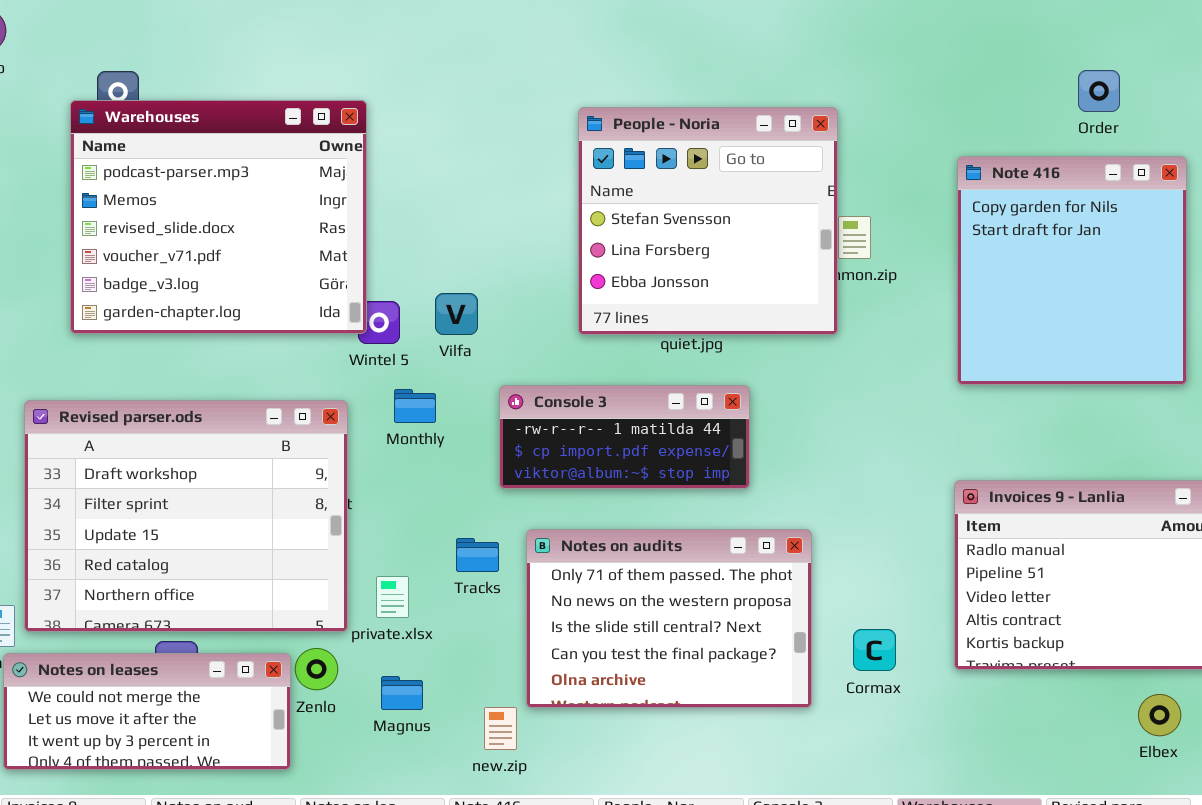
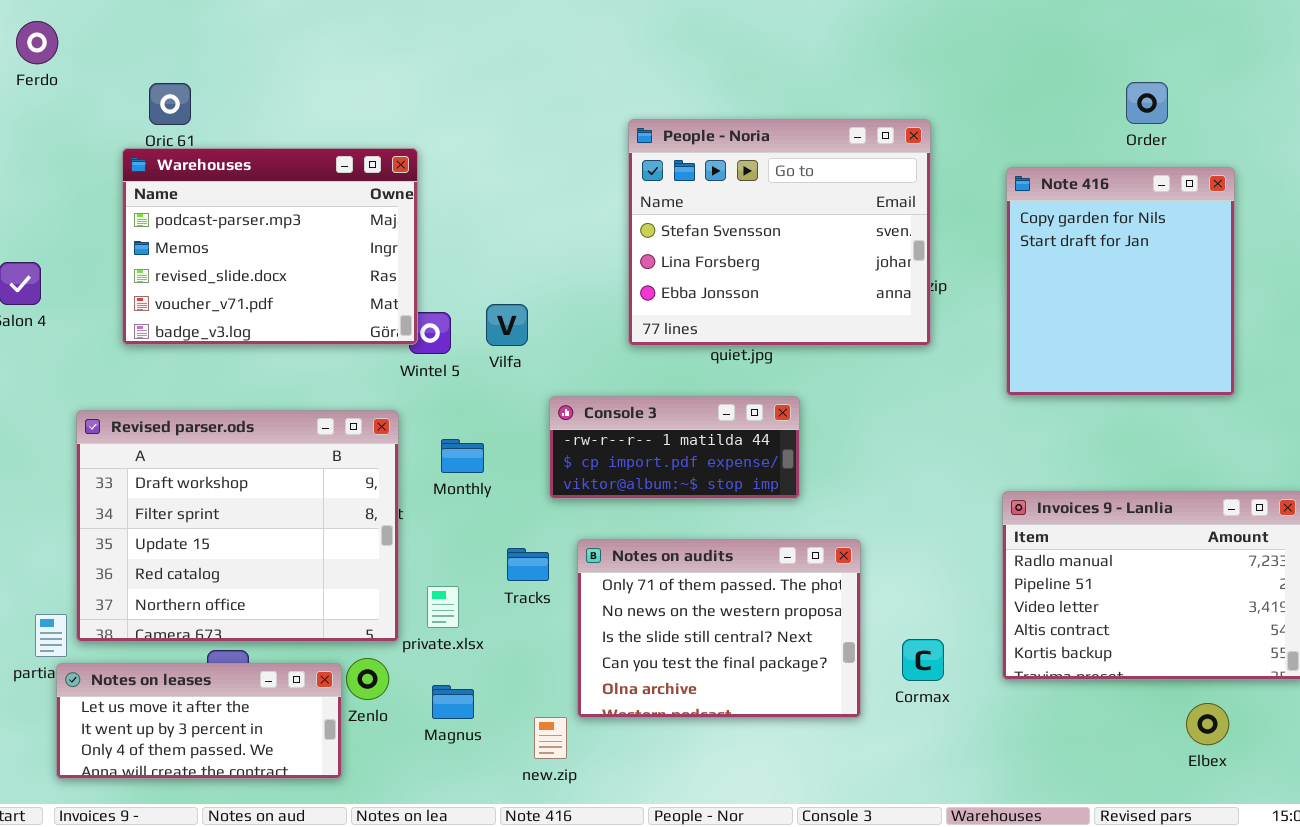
Warehouses: [70,100,367,334] -> [122,148,418,345], resized
People - Noria: [578,107,838,335] -> [628,119,931,346], resized
Monthly: [394,389,436,423] -> [441,439,484,473], moved
Notes on leases: [3,653,291,770] -> [56,663,342,779], scrolled down 1 row

